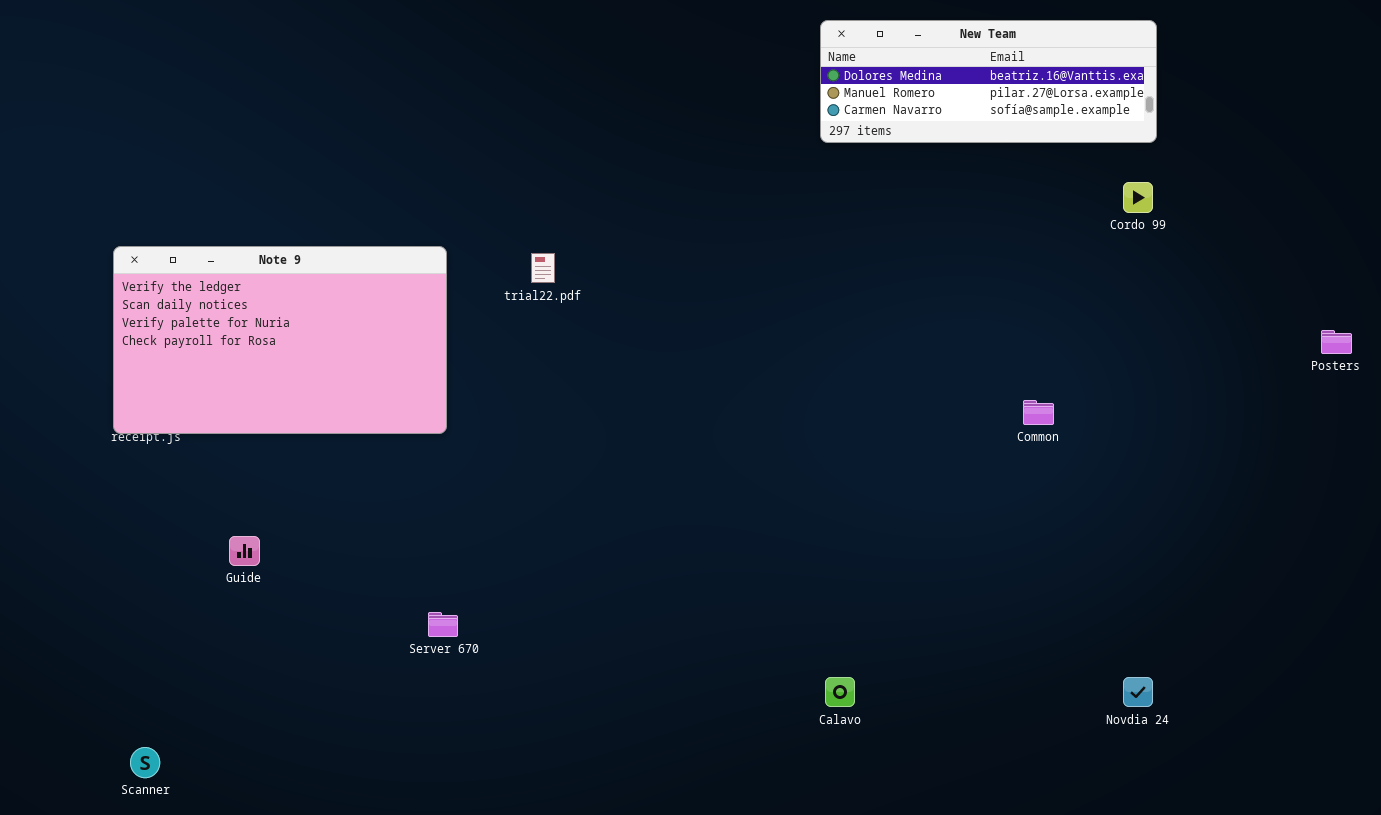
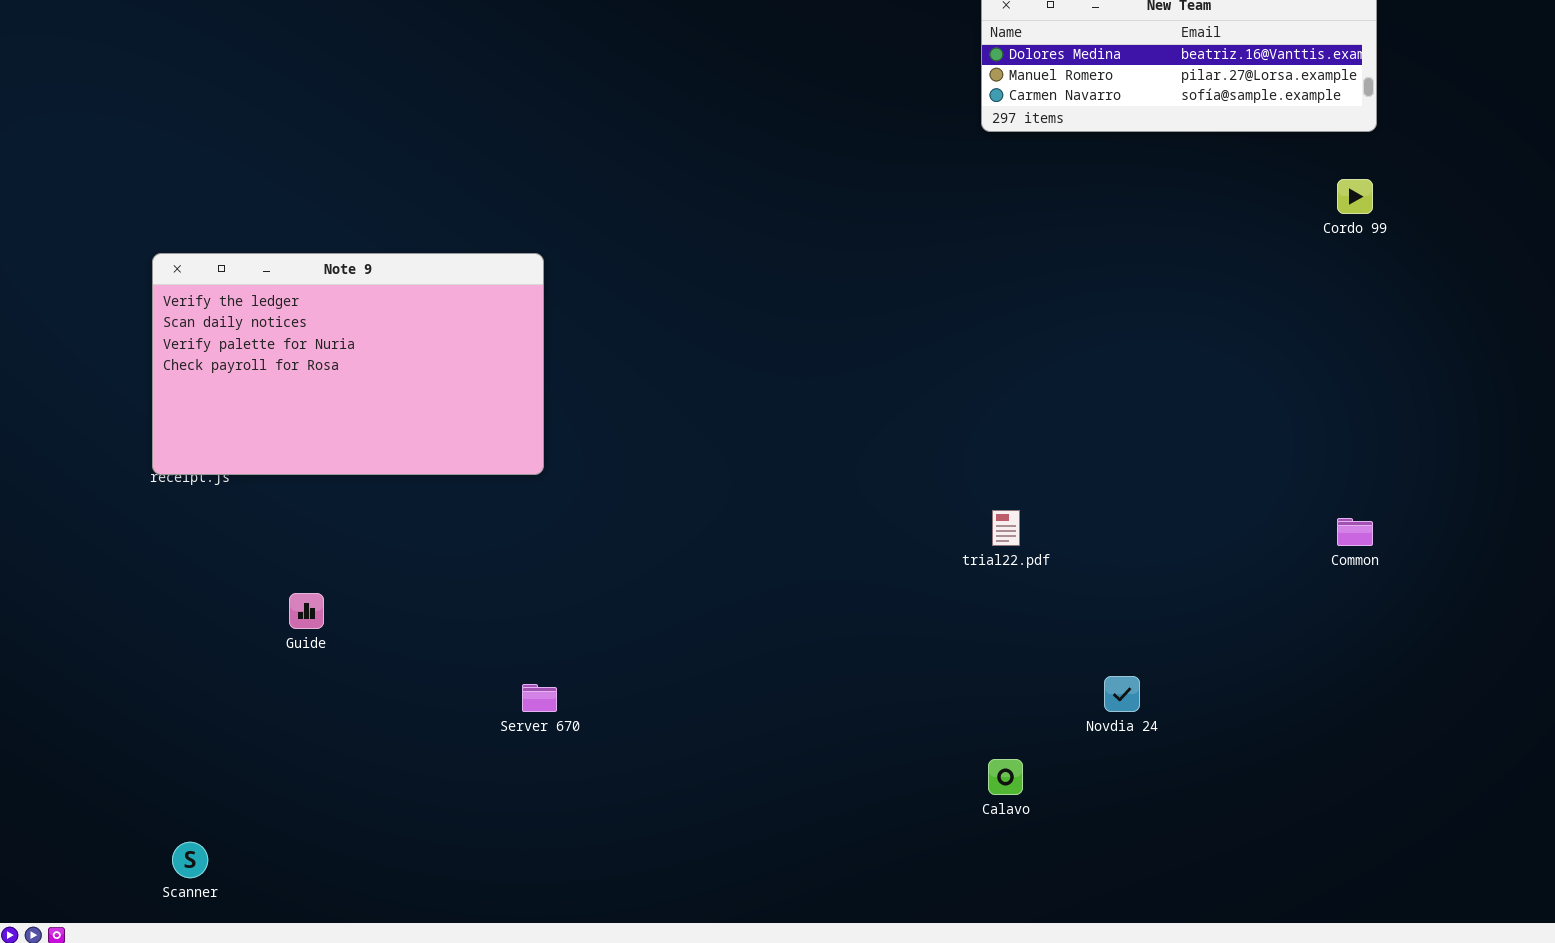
trial22.pdf: [531,253,555,283] -> [992,510,1020,546], moved
Common: [1023,400,1054,425] -> [1337,518,1373,546], moved
Novdia 24: [1123,677,1153,707] -> [1104,676,1140,712], moved

